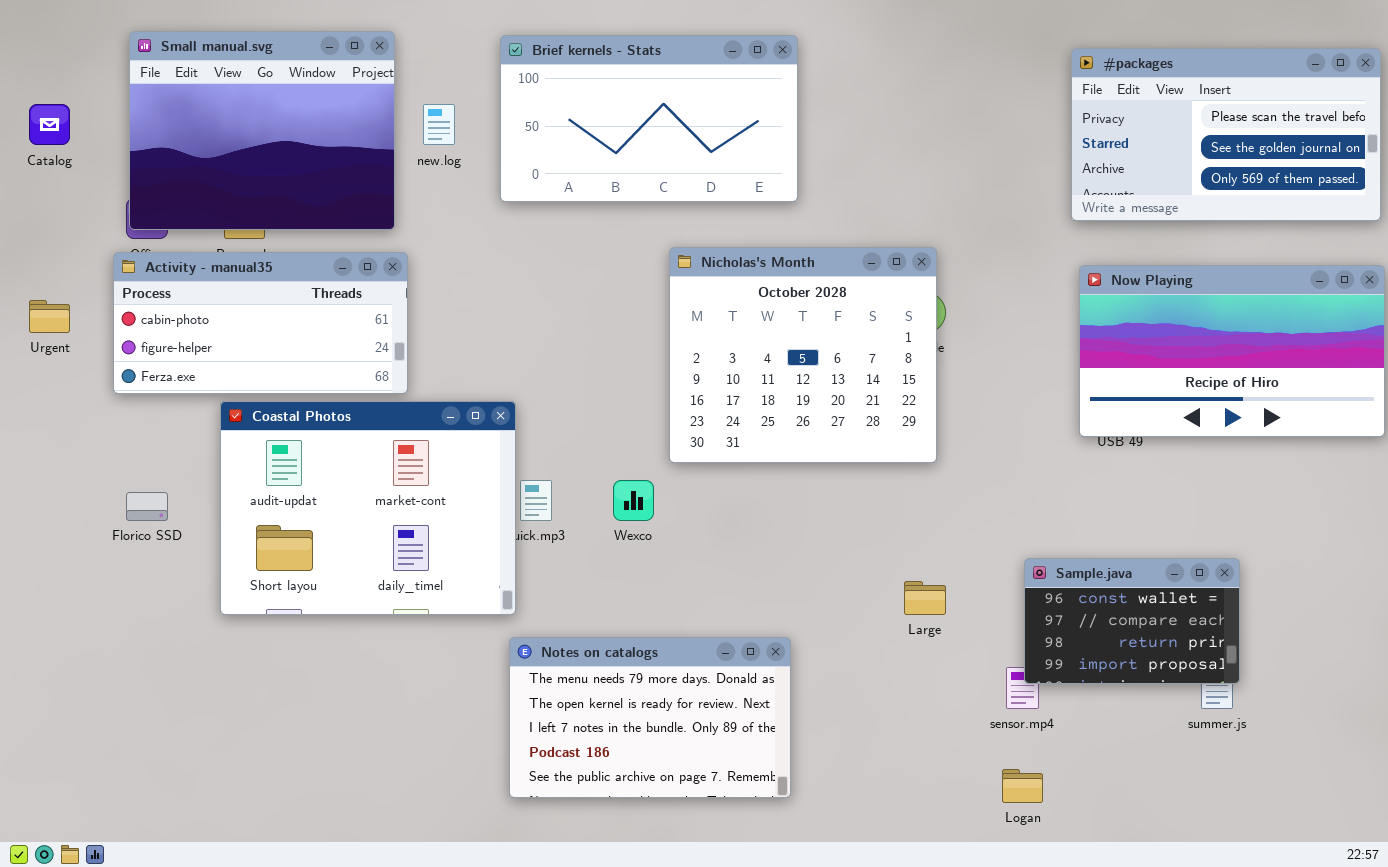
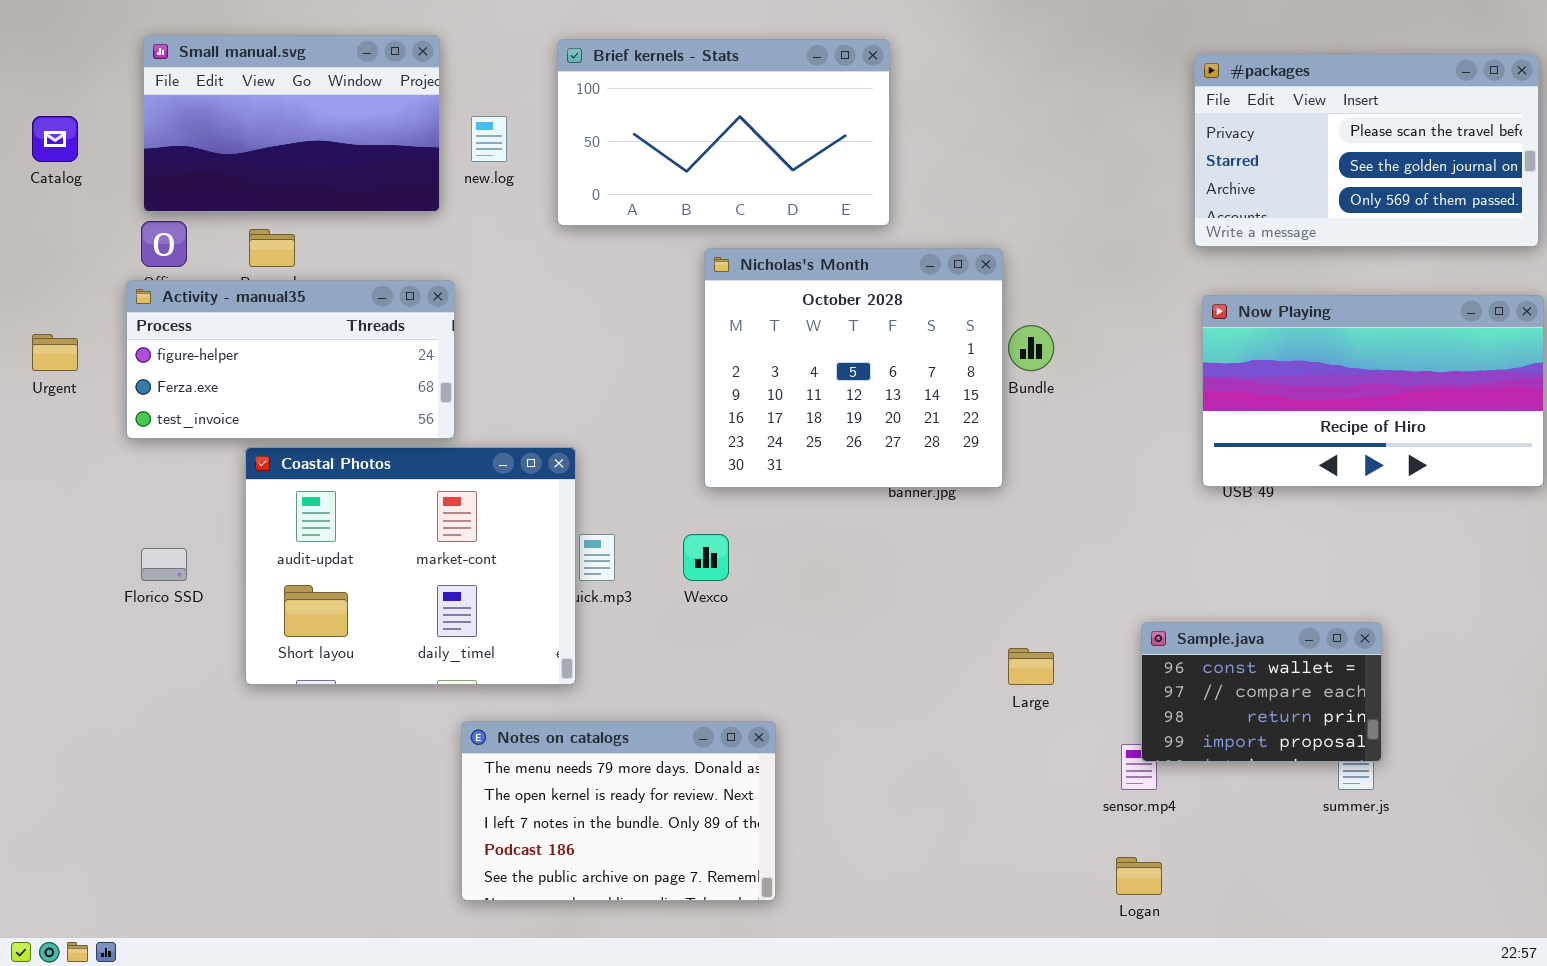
Small manual.svg: [129,31,395,230] -> [143,35,440,212], resized
Nicholas's Month: [669,247,937,463] -> [704,248,1003,488], moved
Activity - manual35: [113,252,408,394] -> [126,280,455,439], scrolled down 1 row
Notes on catalogs: [509,637,791,798] -> [461,721,776,901], moved

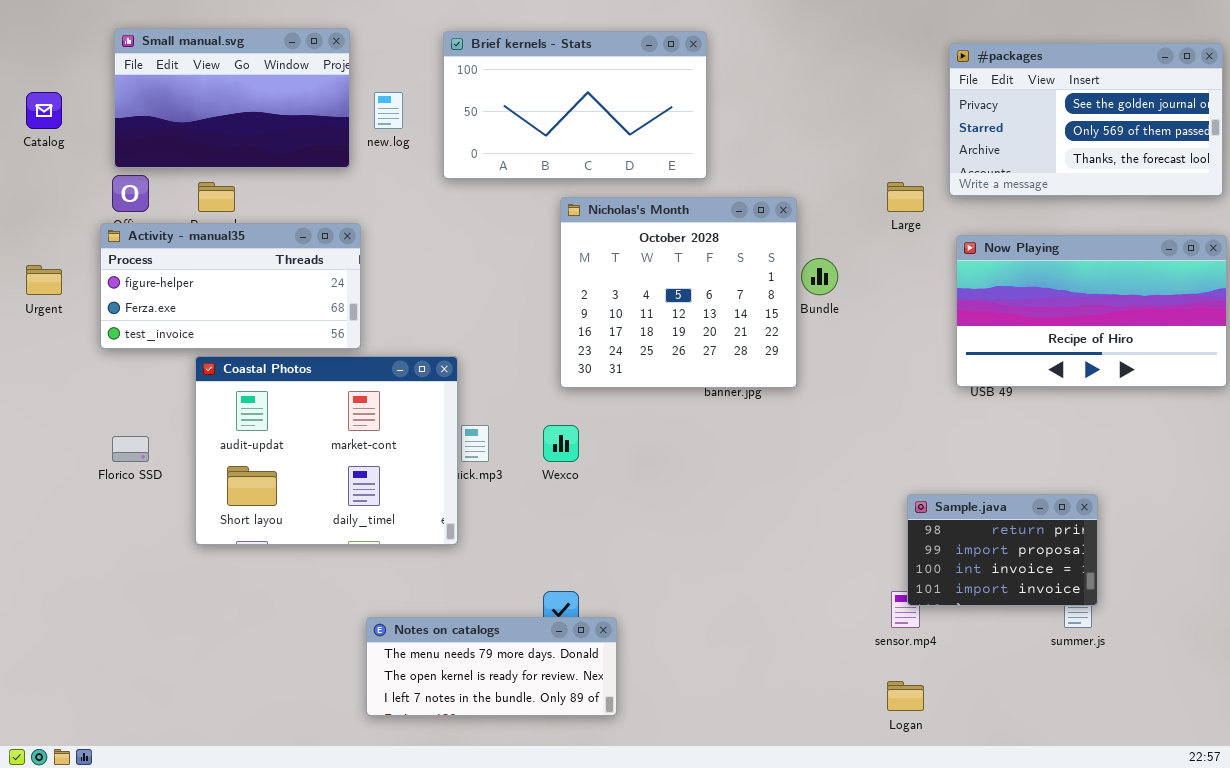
#packages: [1194,54,1539,247] -> [949,43,1223,196], scrolled down 1 row
Sample.java: [1141,622,1382,762] -> [907,494,1098,606], scrolled down 2 rows
Large: [1008,648,1054,685] -> [887,182,924,212], moved
Notes on catalogs: [461,721,776,901] -> [366,617,617,716], resized

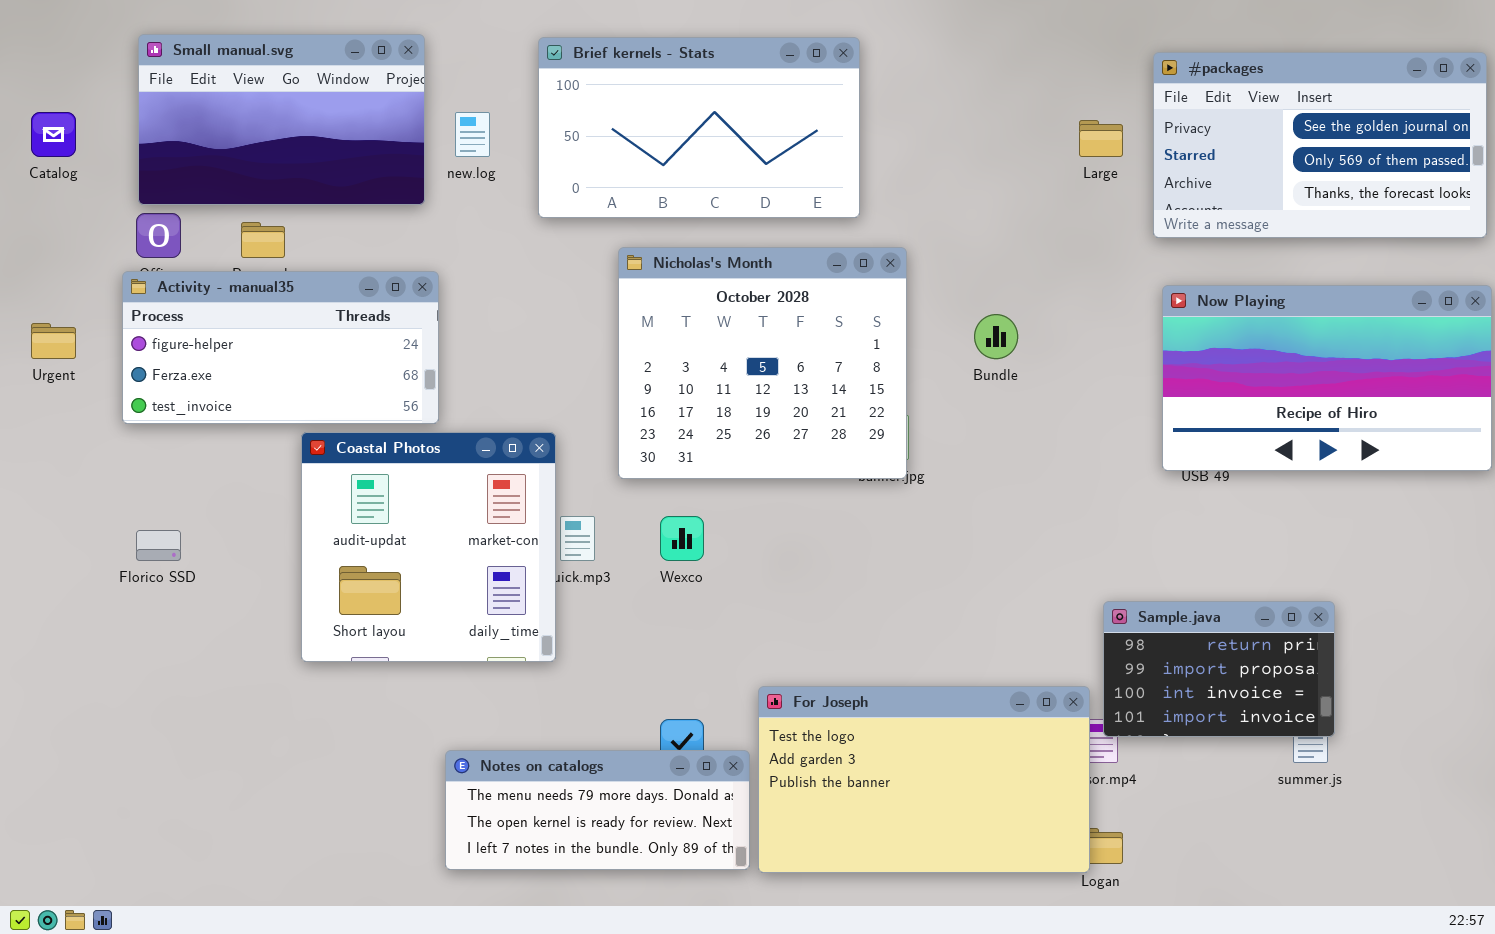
Large: [887,182,924,212] -> [1079,120,1123,157], moved
Nicholas's Month: [560,197,797,388] -> [618,247,907,479], moved
Coastal Photos: [195,356,458,545] -> [301,432,556,662], resized
For Joseph: none -> [758,686,1090,873], opened

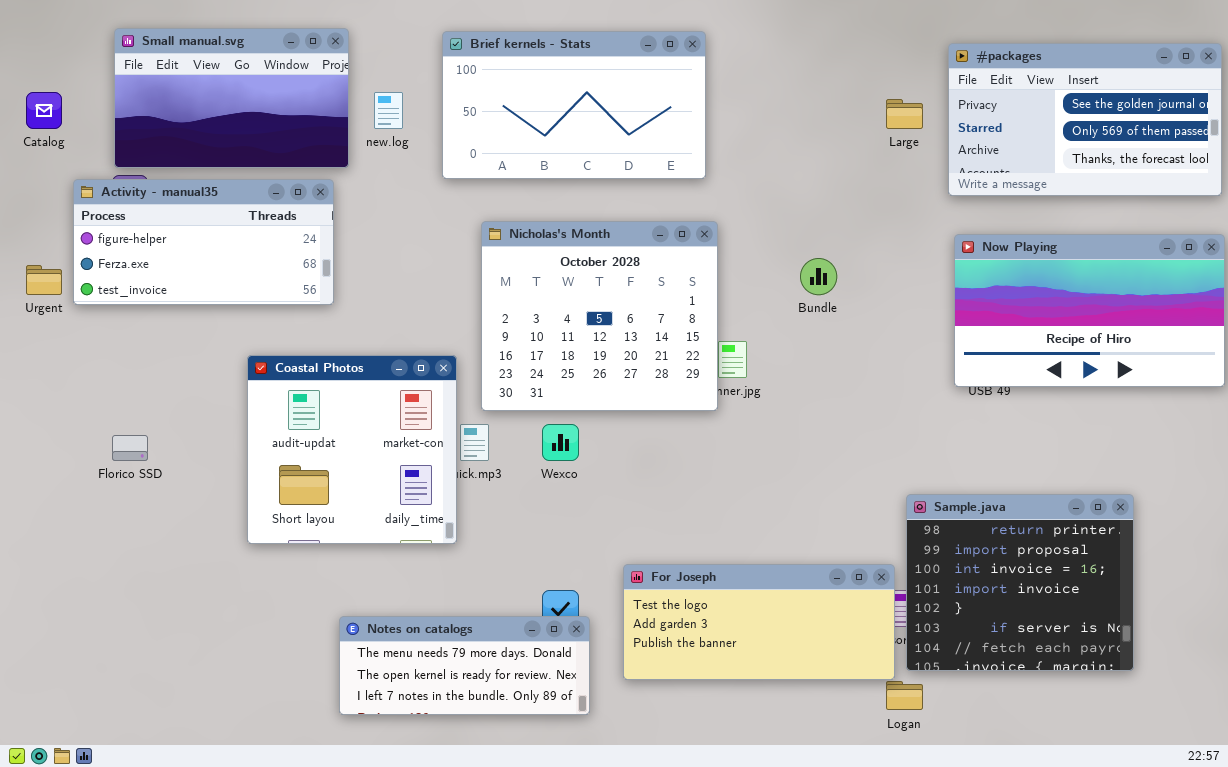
Nicholas's Month: [618,247,907,479] -> [481,221,718,411], moved
Activity - manual35: [122,271,439,424] -> [73,179,334,305], moved
Sample.java: [1103,601,1335,737] -> [906,494,1134,671], resized
For Joseph: [758,686,1090,873] -> [623,564,895,680], resized
Notes on catalogs: [445,750,750,870] -> [339,616,590,715], moved

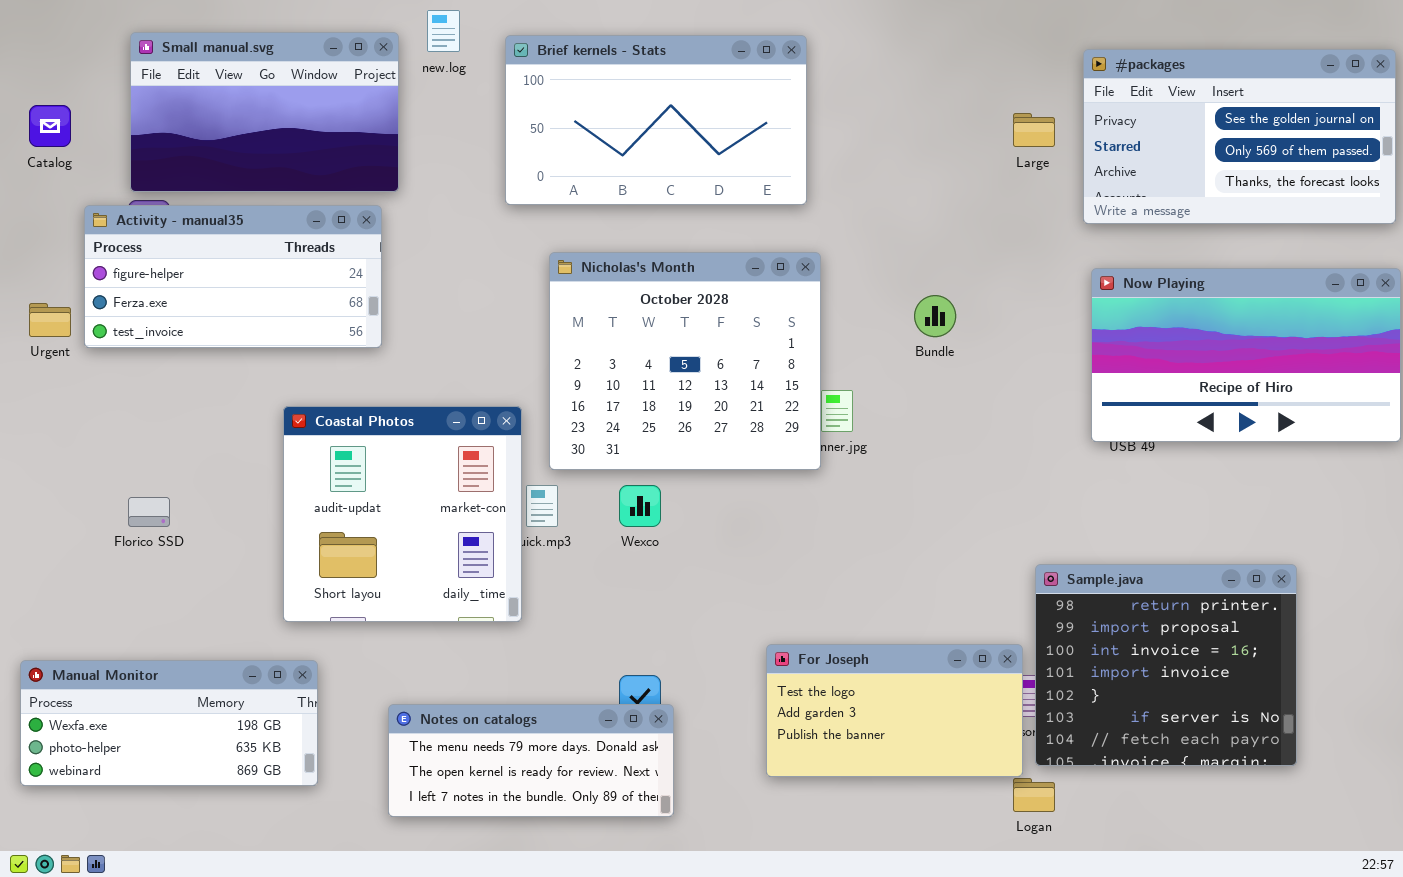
new.log: [374,92,403,129] -> [427,10,460,52], moved
For Joseph: [623,564,895,680] -> [766,644,1023,777], resized
Manual Monitor: none -> [20,660,318,786], opened

